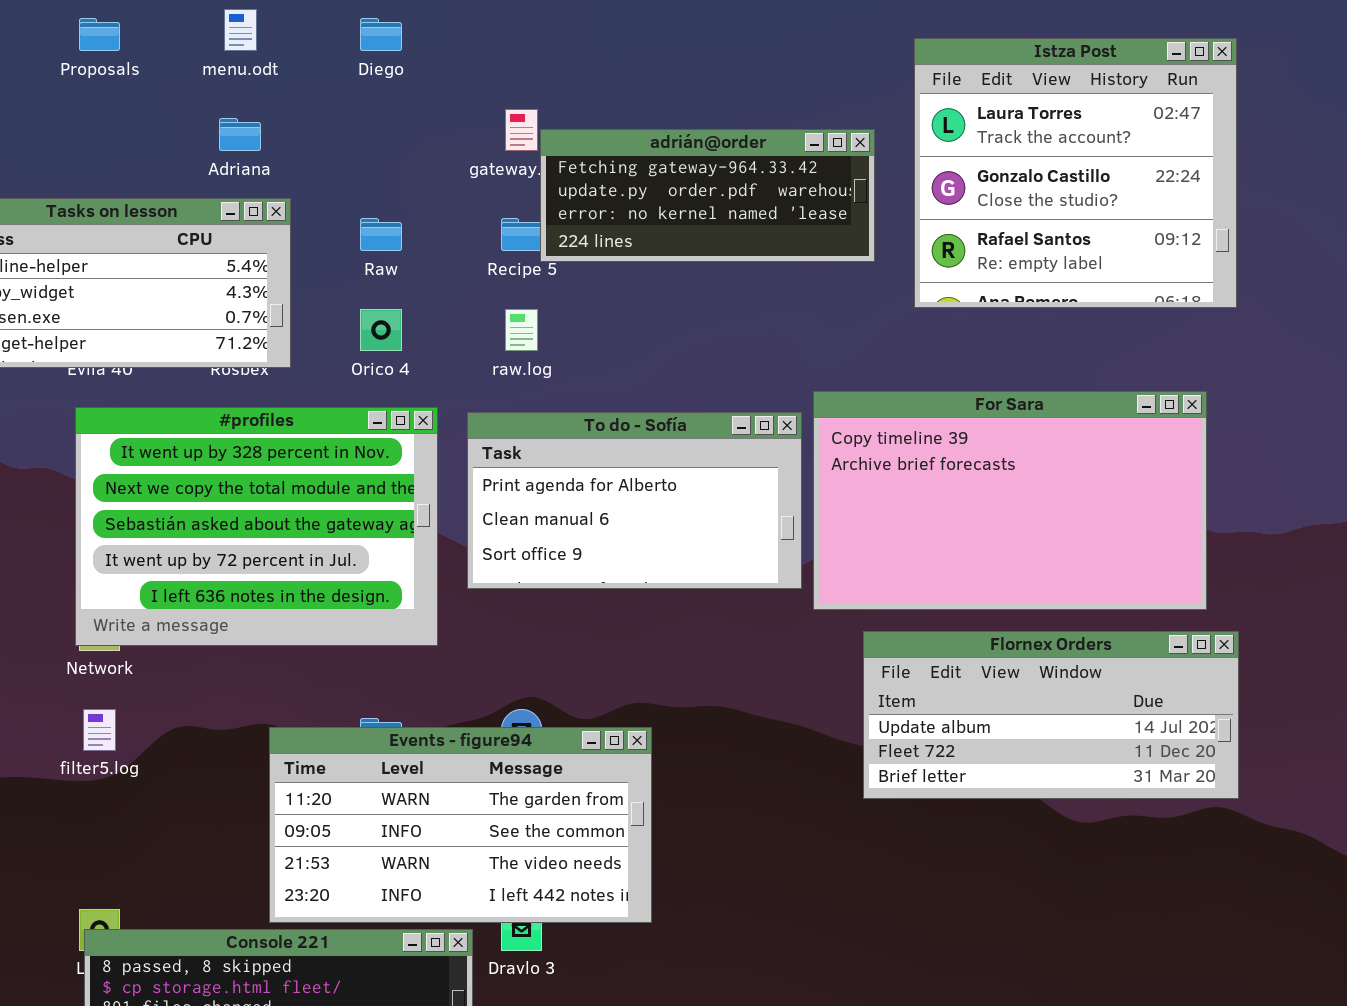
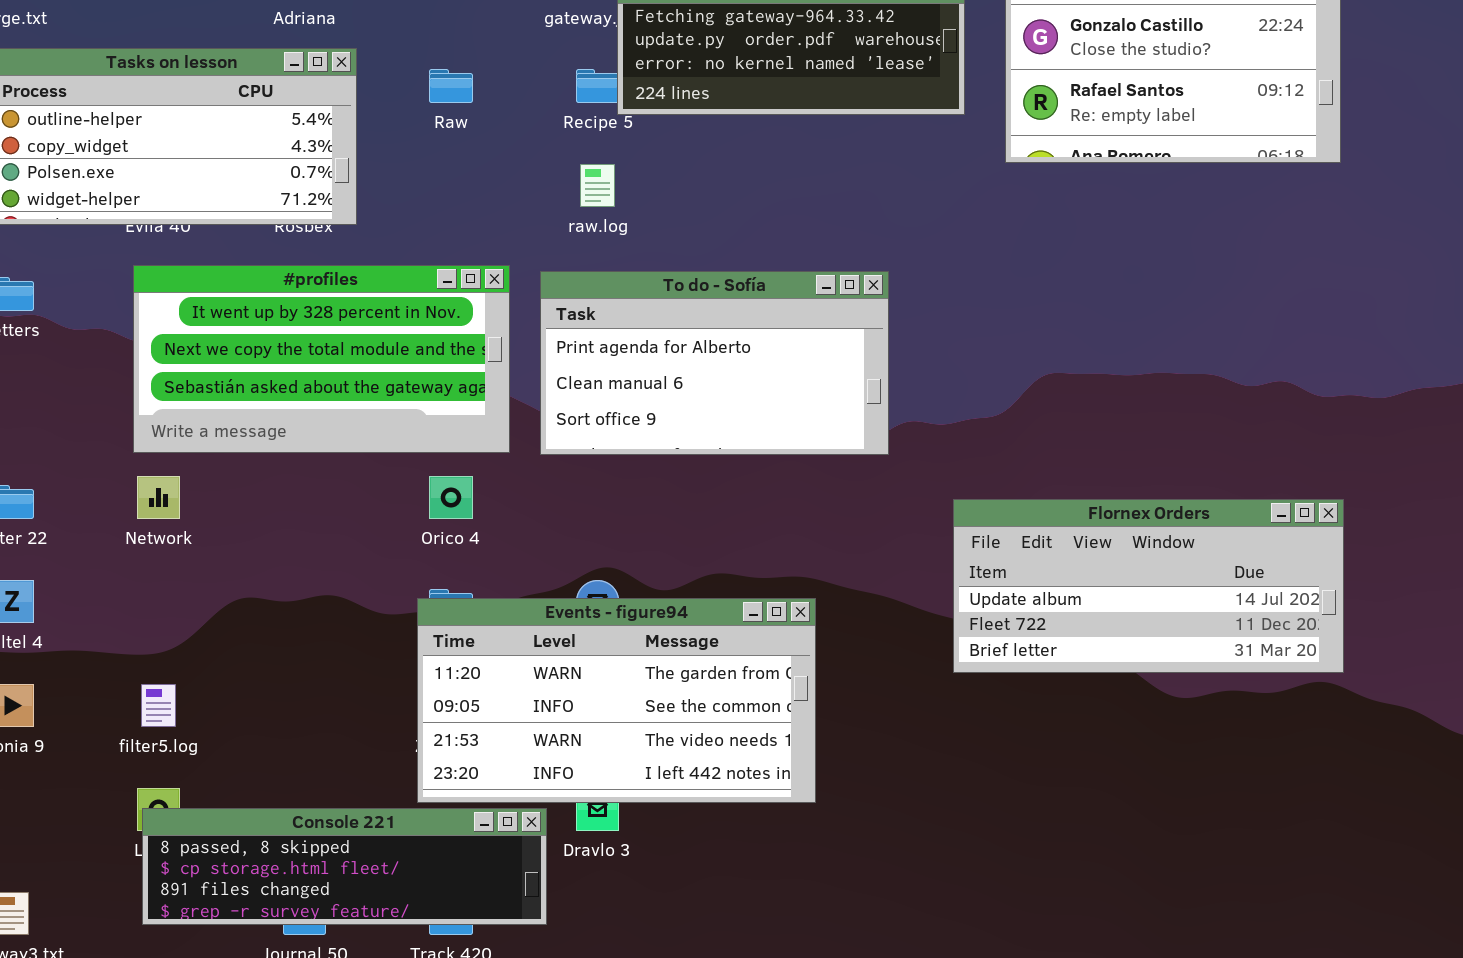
Orico 4: [360,309,402,351] -> [429,476,473,519], moved
For Sara: [813,391,1207,610] -> none, closed
#profiles: [75,407,438,646] -> [133,265,510,453], resized
filter5.log: [83,709,116,751] -> [141,684,176,727], moved
Events - figure94: [269,727,652,923] -> [417,598,816,803], moved

